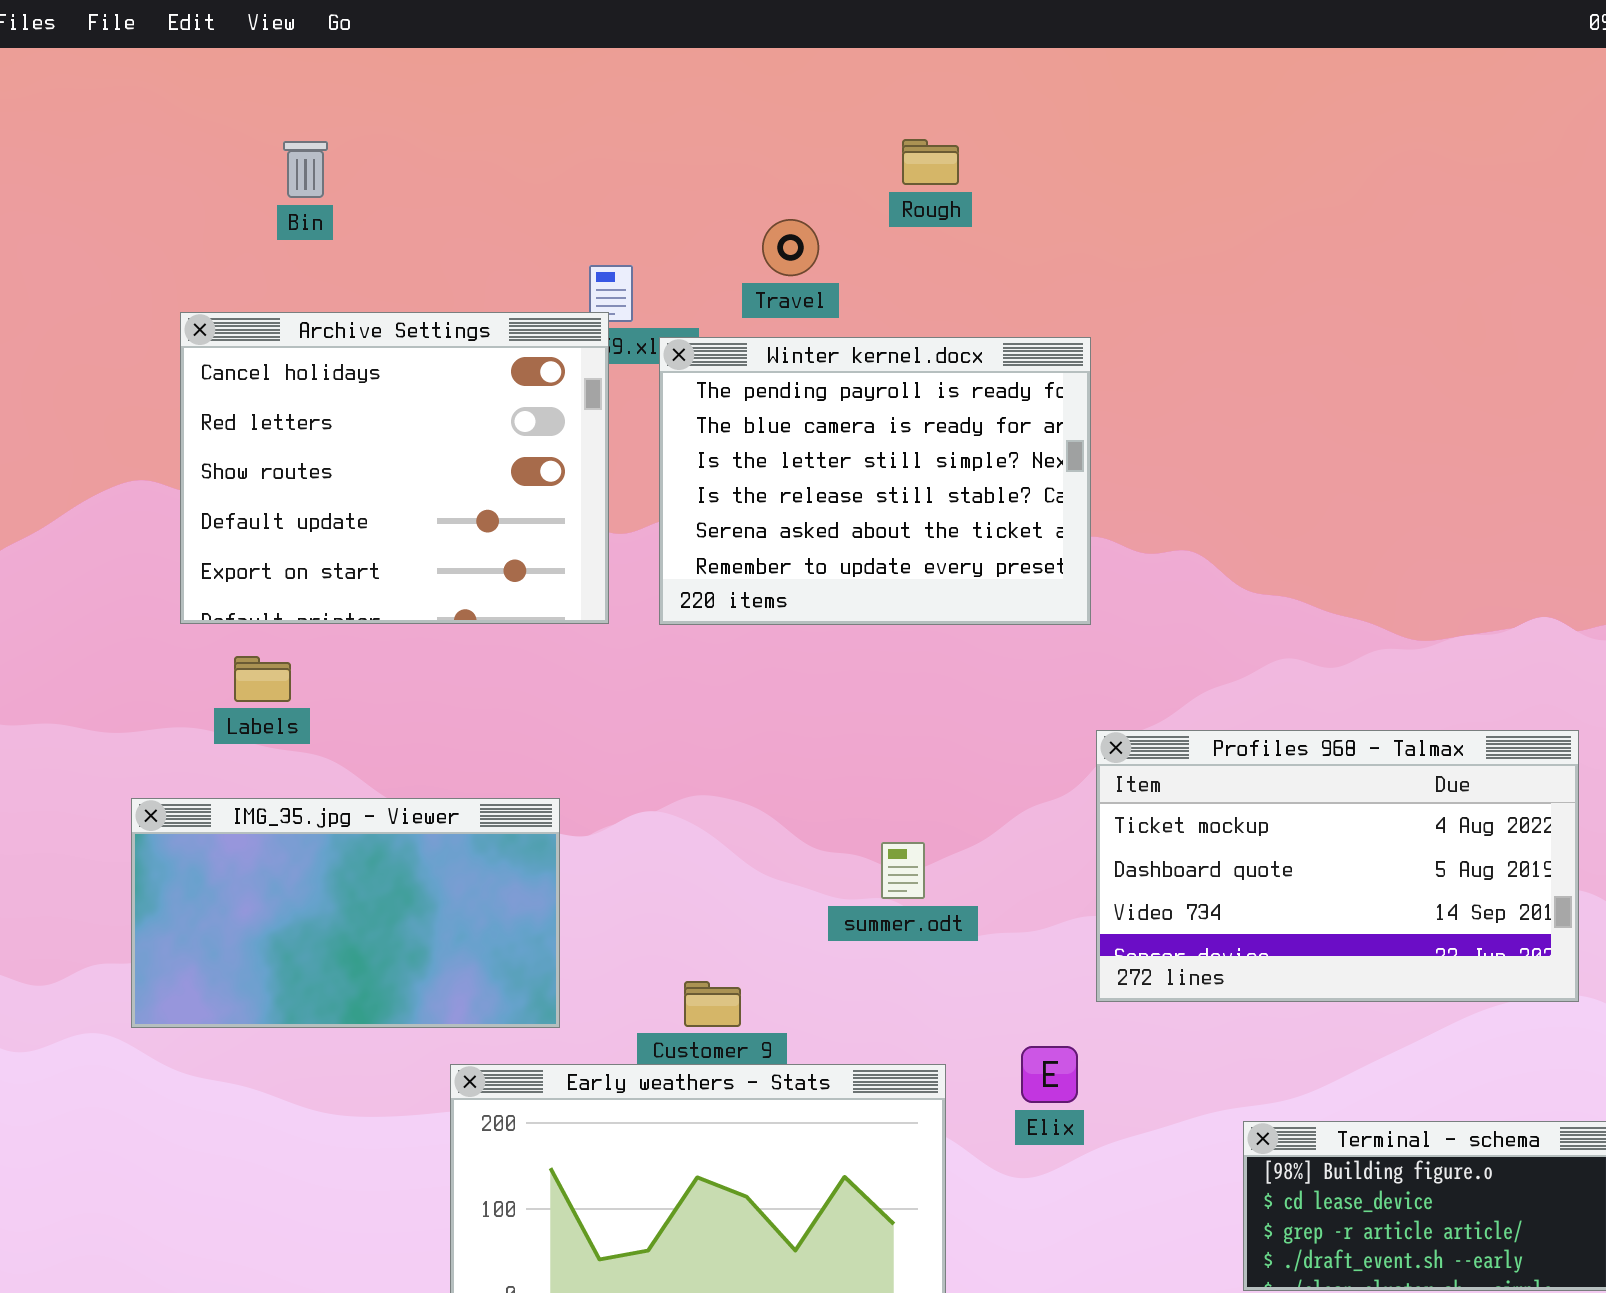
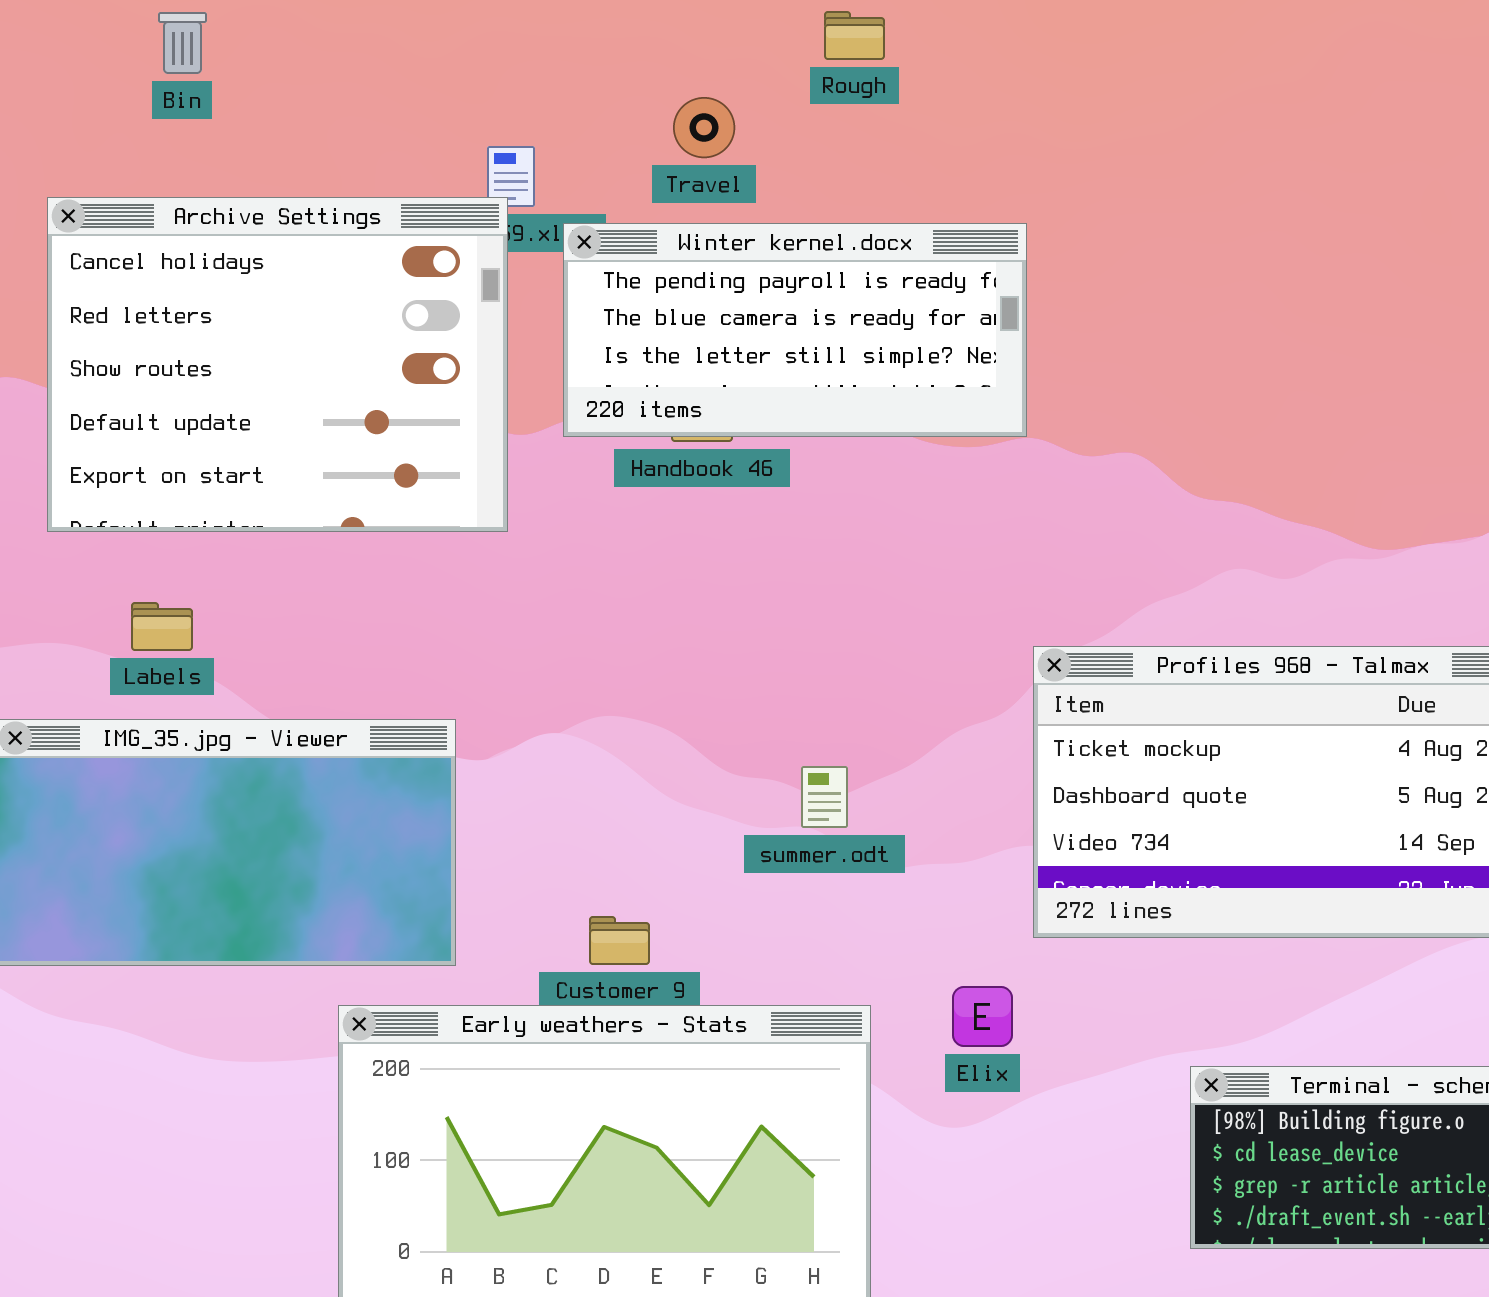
Winter kernel.docx: [659,337,1091,625] -> [563,223,1027,437], resized
Labels: [234,656,291,702] -> [131,602,193,651], moved

